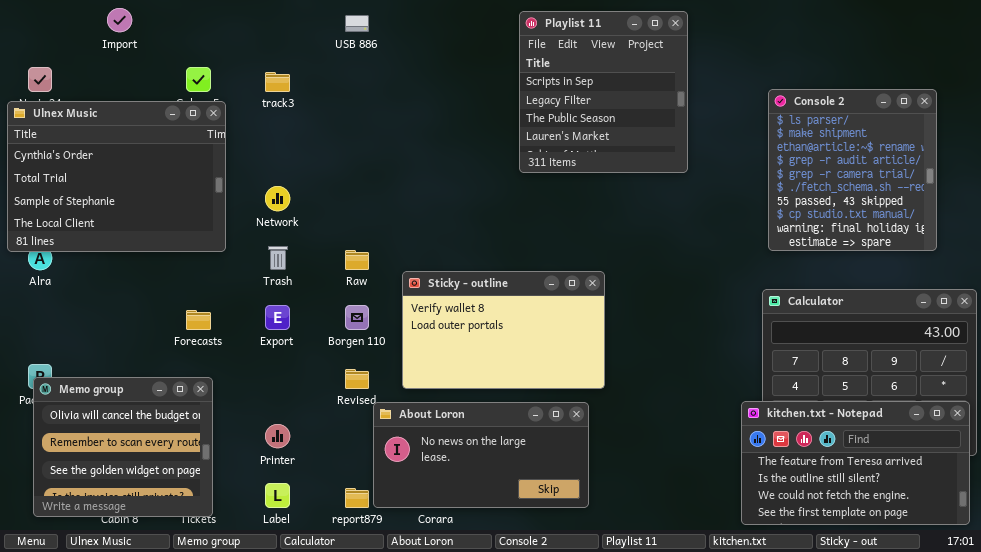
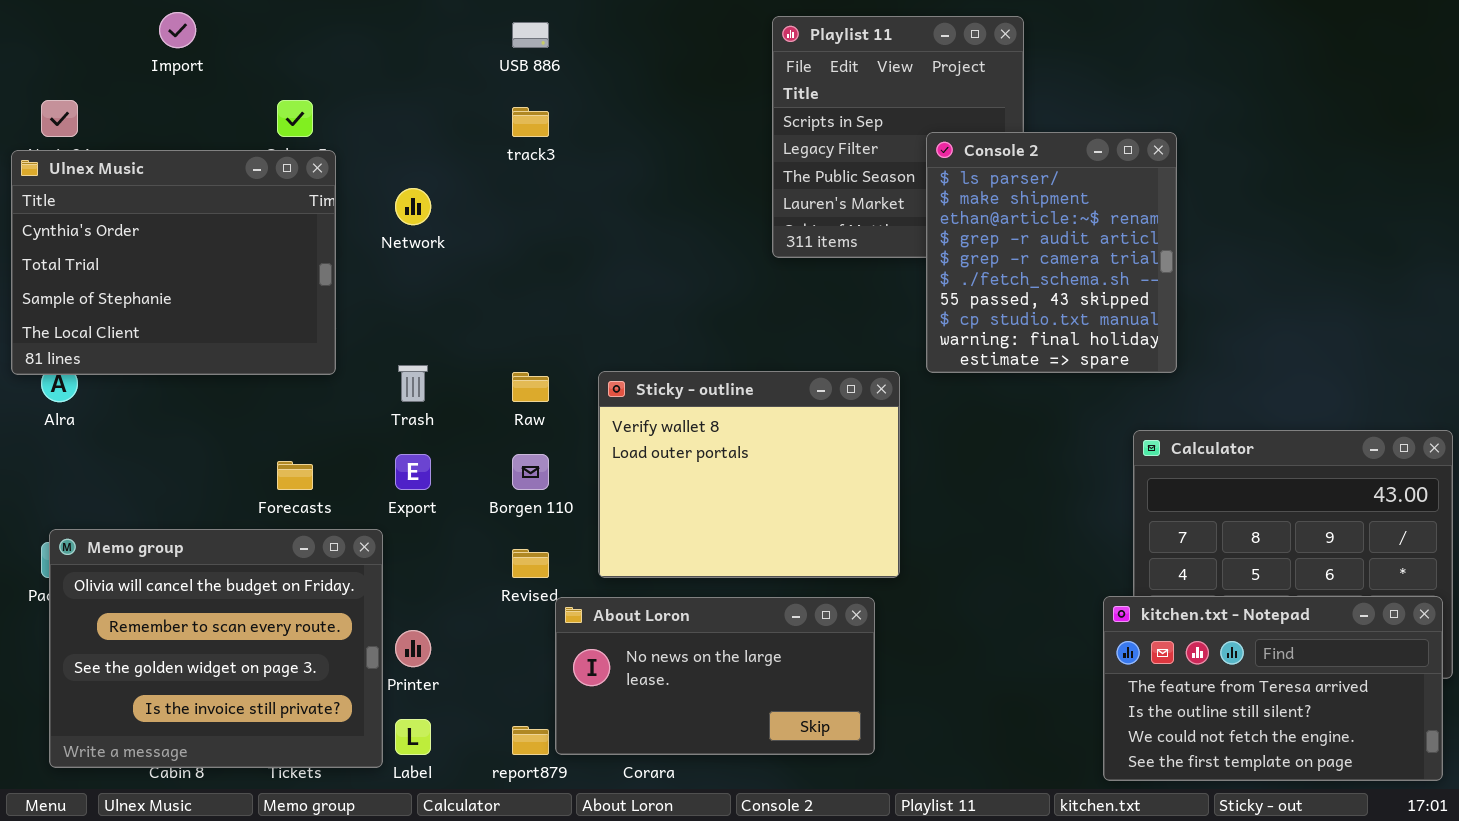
track3: [265,72,290,92] -> [512,107,549,137], moved
Console 2: [768,89,937,251] -> [926,132,1177,373], moved
Network: [265,186,290,211] -> [395,188,431,225], moved
Sticky - outline: [402,271,605,389] -> [598,371,900,578], resized
Memo group: [33,377,213,517] -> [49,529,383,768], resized

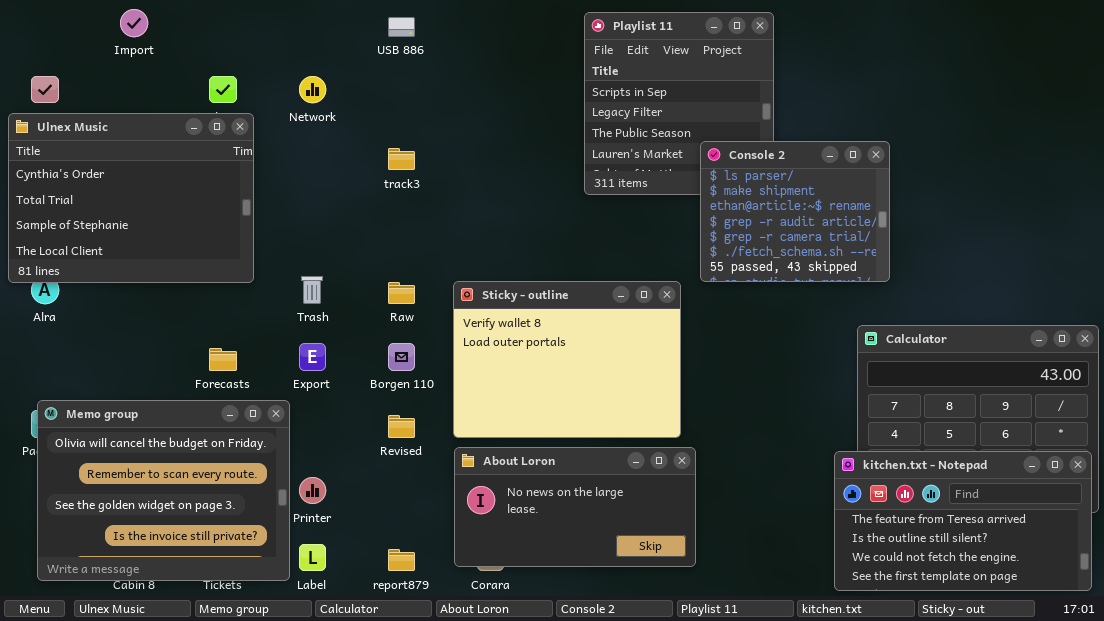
track3: [512,107,549,137] -> [388,148,415,170], moved
Console 2: [926,132,1177,373] -> [700,141,890,282], resized
Network: [395,188,431,225] -> [299,76,326,103], moved
About Loron: [555,597,875,755] -> [454,447,696,567], moved

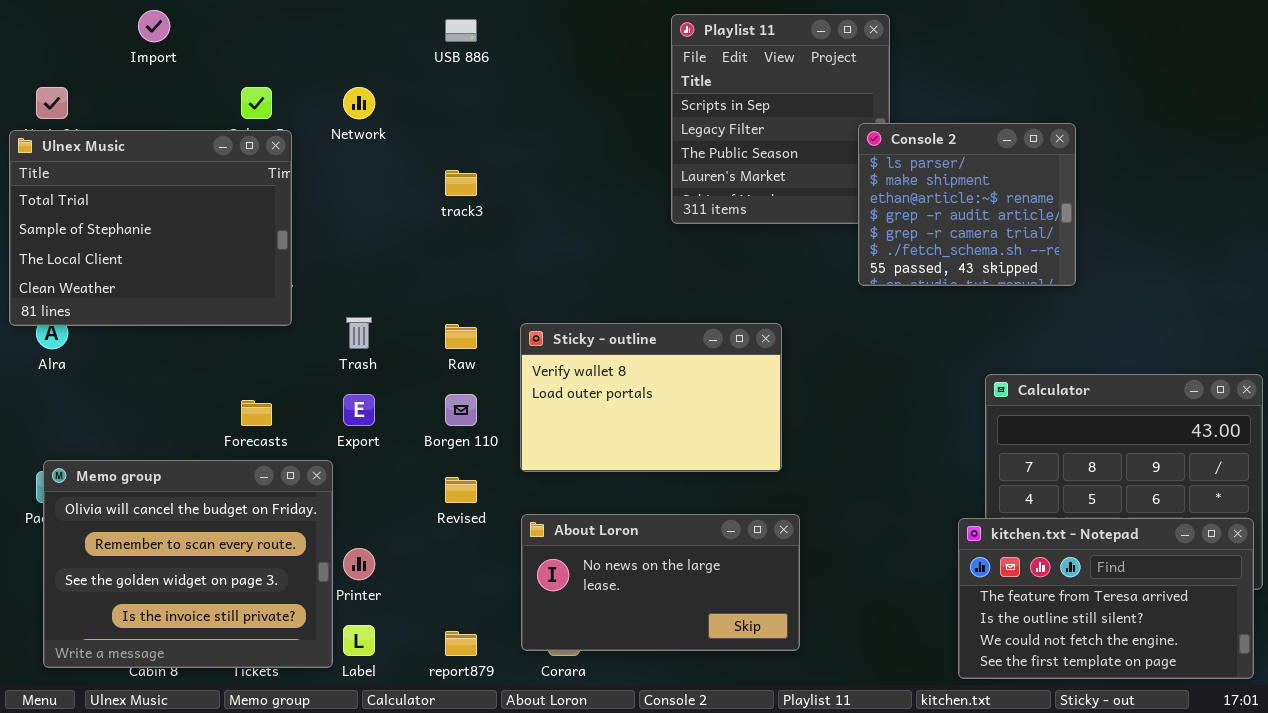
Ulnex Music: [8,113,254,283] -> [9,130,292,326], scrolled down 1 row
Console 2: [700,141,890,282] -> [858,123,1076,286], moved
Sticky - outline: [453,281,681,438] -> [520,323,782,472], resized

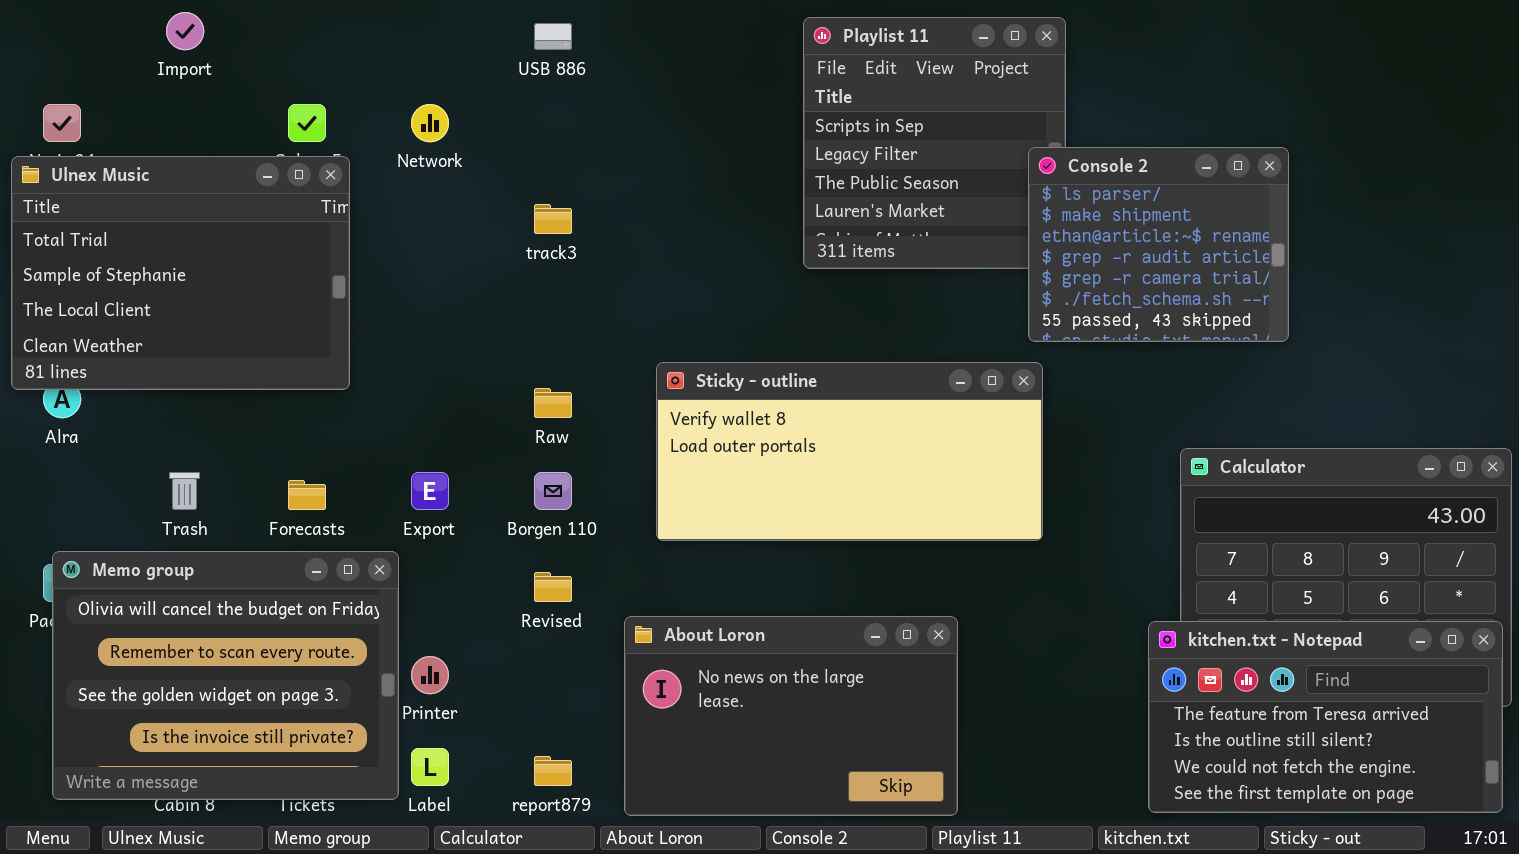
Trash: [346,317,372,349] -> [169,472,200,510], moved
Sticky - outline: [520,323,782,472] -> [656,362,1043,541], moved, resized
About Loron: [521,514,800,651] -> [624,616,958,816], resized

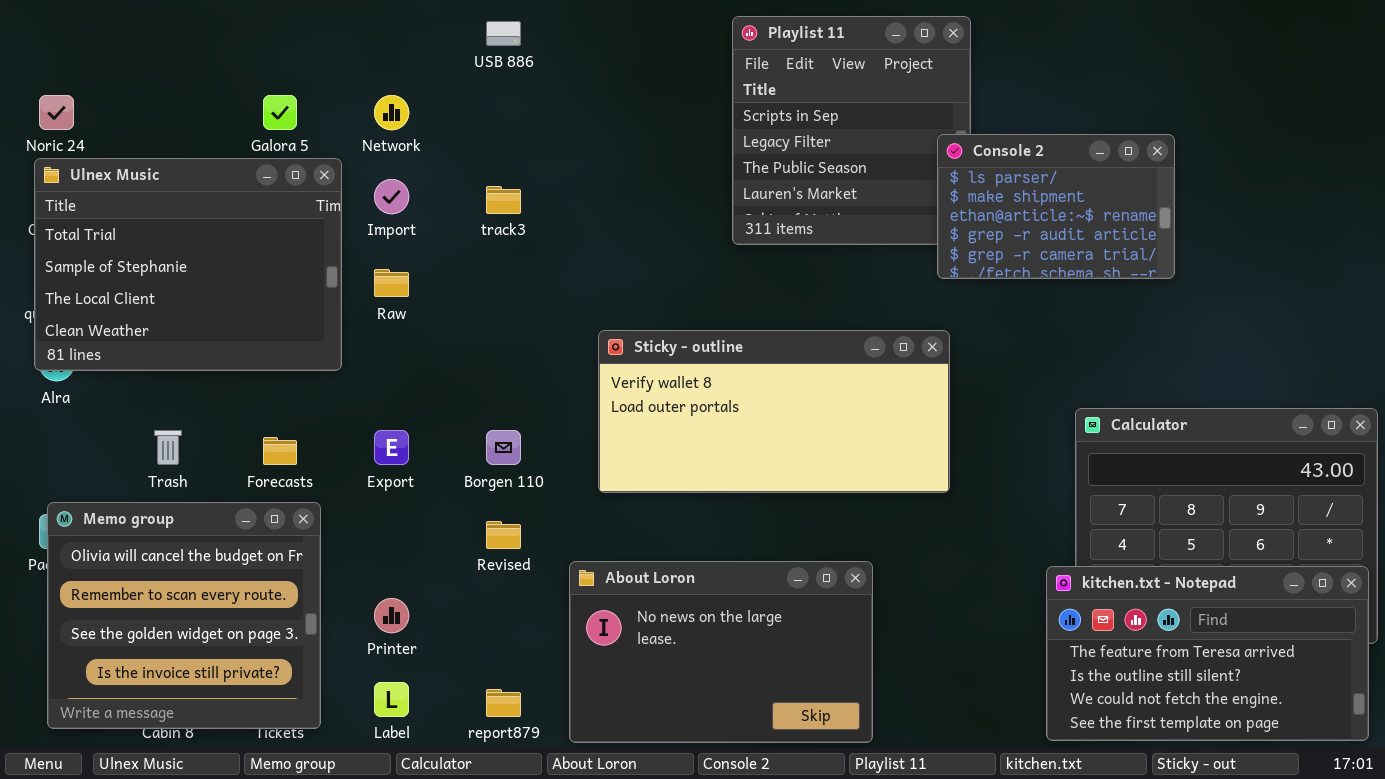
Import: [166,12,204,50] -> [374,179,409,214], moved
Console 2: [1028,147,1289,342] -> [937,134,1175,279], resized
Ulnex Music: [11,156,350,390] -> [34,158,342,371], moved
Raw: [534,388,572,418] -> [374,269,409,297], moved
Memo group: [52,551,399,800] -> [47,502,321,729], resized

